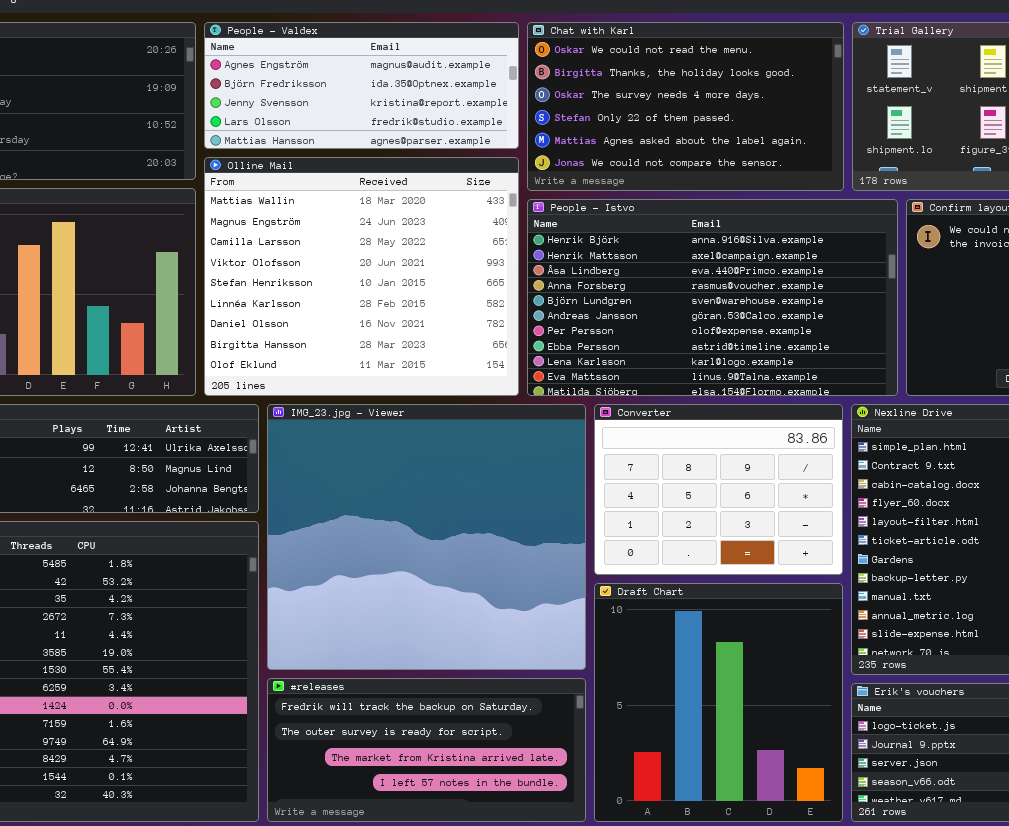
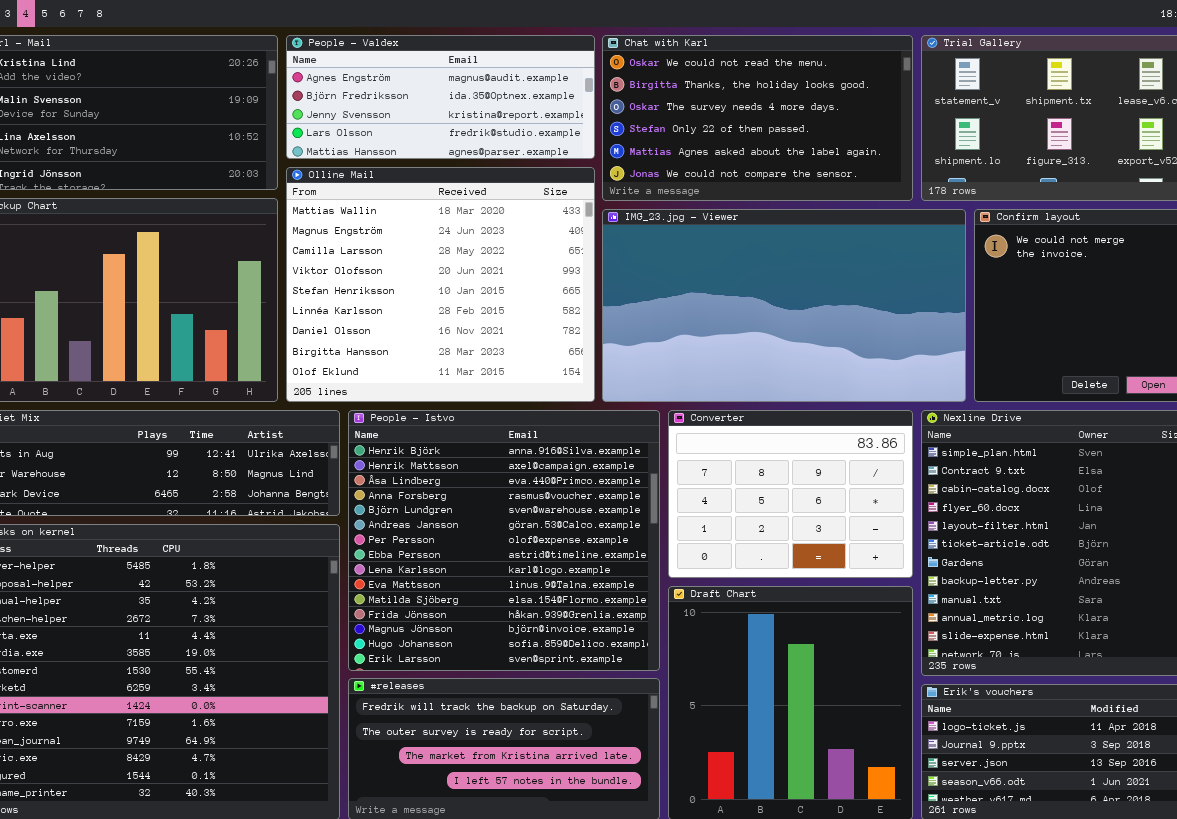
People - Istvo: [527,199,898,396] -> [348,410,660,671], moved, resized
IMG_23.jpg - Viewer: [267,404,586,670] -> [602,209,966,402], moved, resized

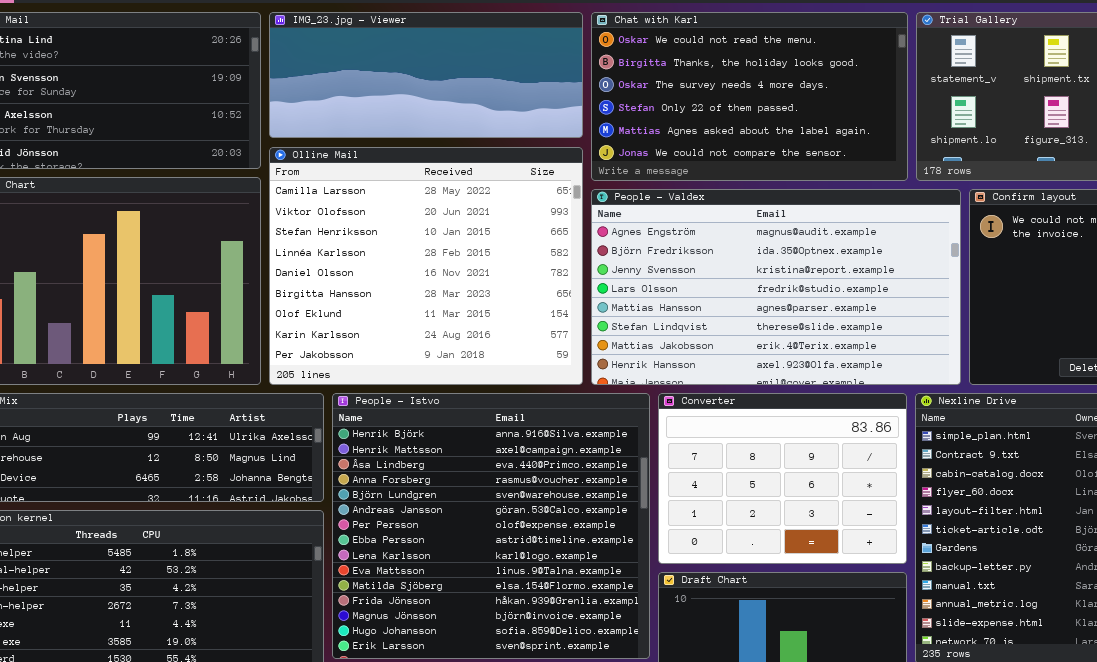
People - Valdex: [286,35,595,159] -> [591,189,961,385], moved, resized
Olline Mail: [286,167,595,402] -> [269,147,583,385], scrolled down 2 rows
IMG_23.jpg - Viewer: [602,209,966,402] -> [269,12,583,138], moved, resized

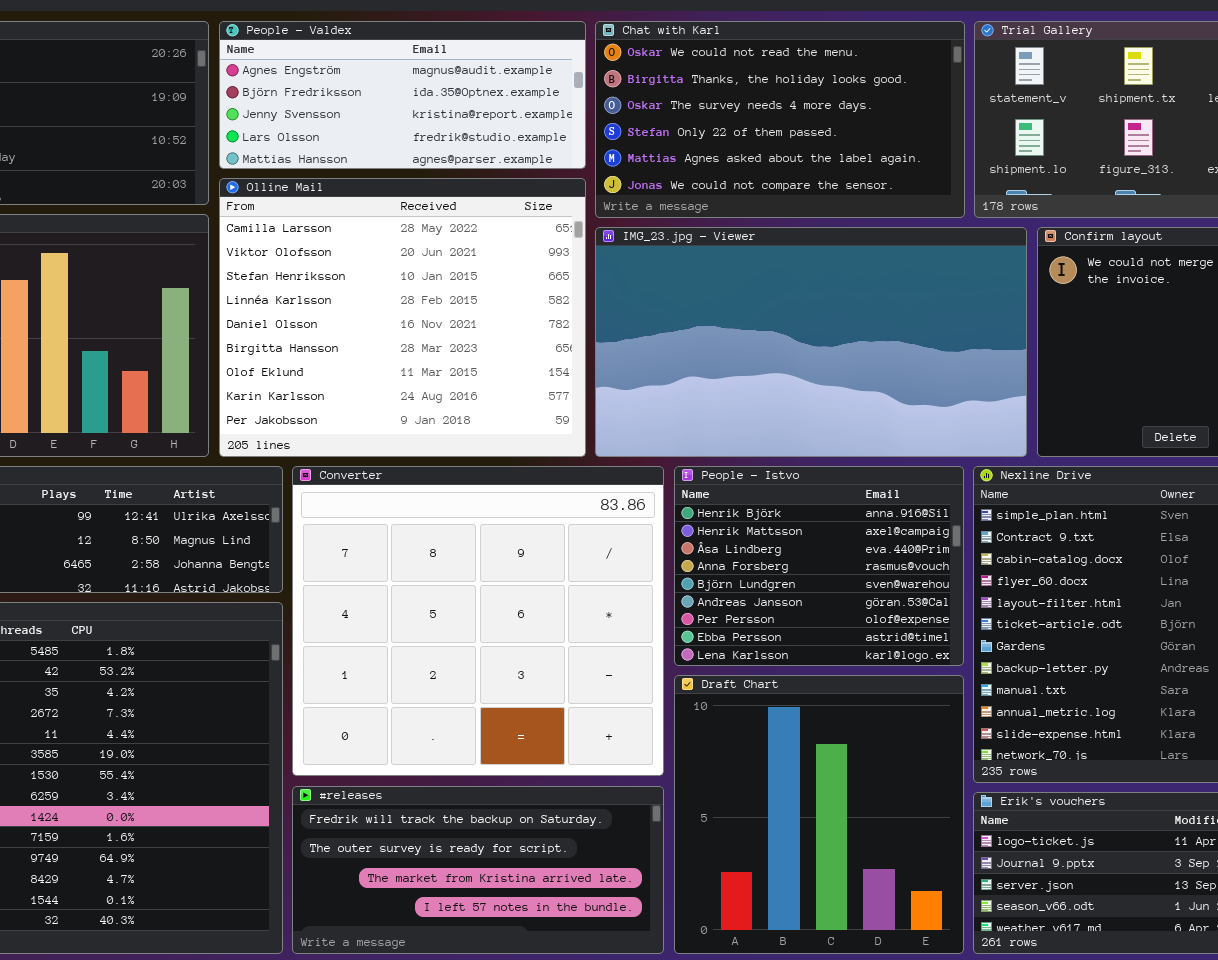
IMG_23.jpg - Viewer: [269,12,583,138] -> [595,227,1027,457], moved, resized
People - Valdex: [591,189,961,385] -> [219,21,586,169], moved, resized
People - Istvo: [332,393,650,659] -> [674,466,964,666], moved, resized
Converter: [658,393,907,564] -> [292,466,664,776], moved, resized

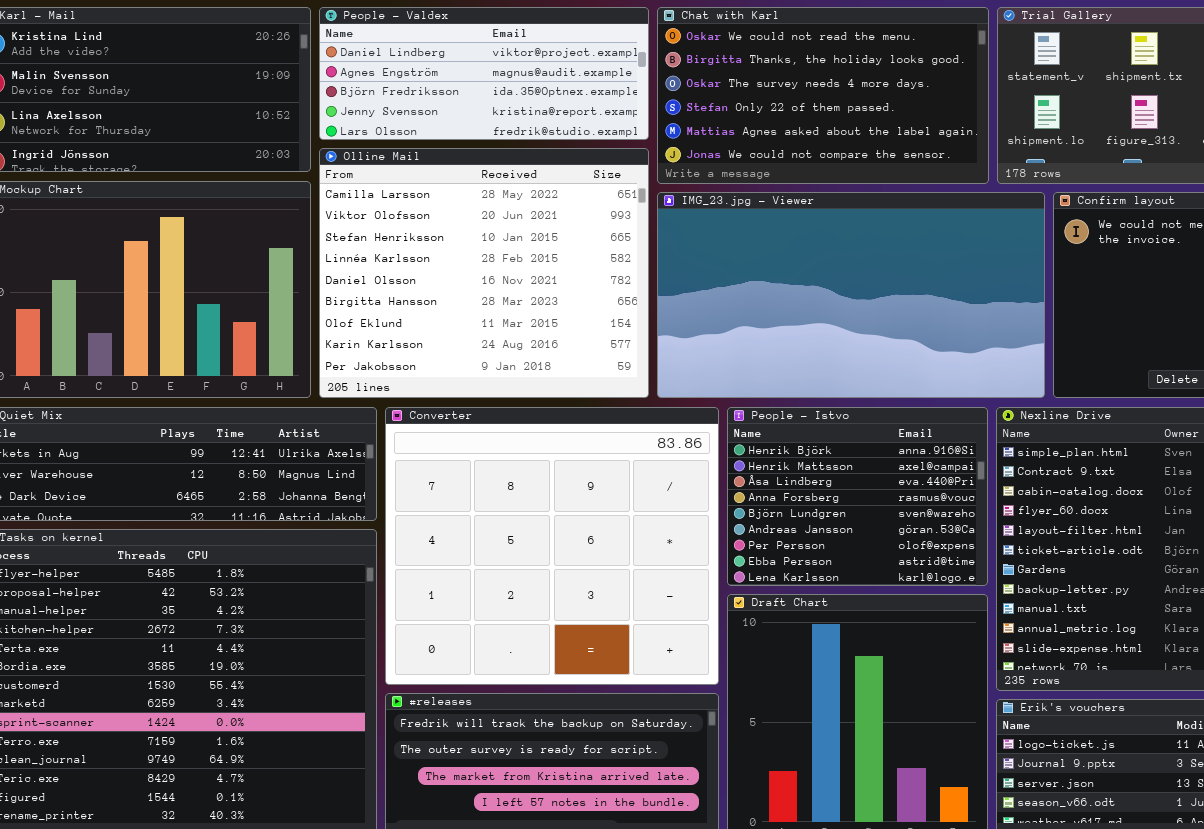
People - Valdex: [219,21,586,169] -> [319,7,649,140], scrolled up 1 row

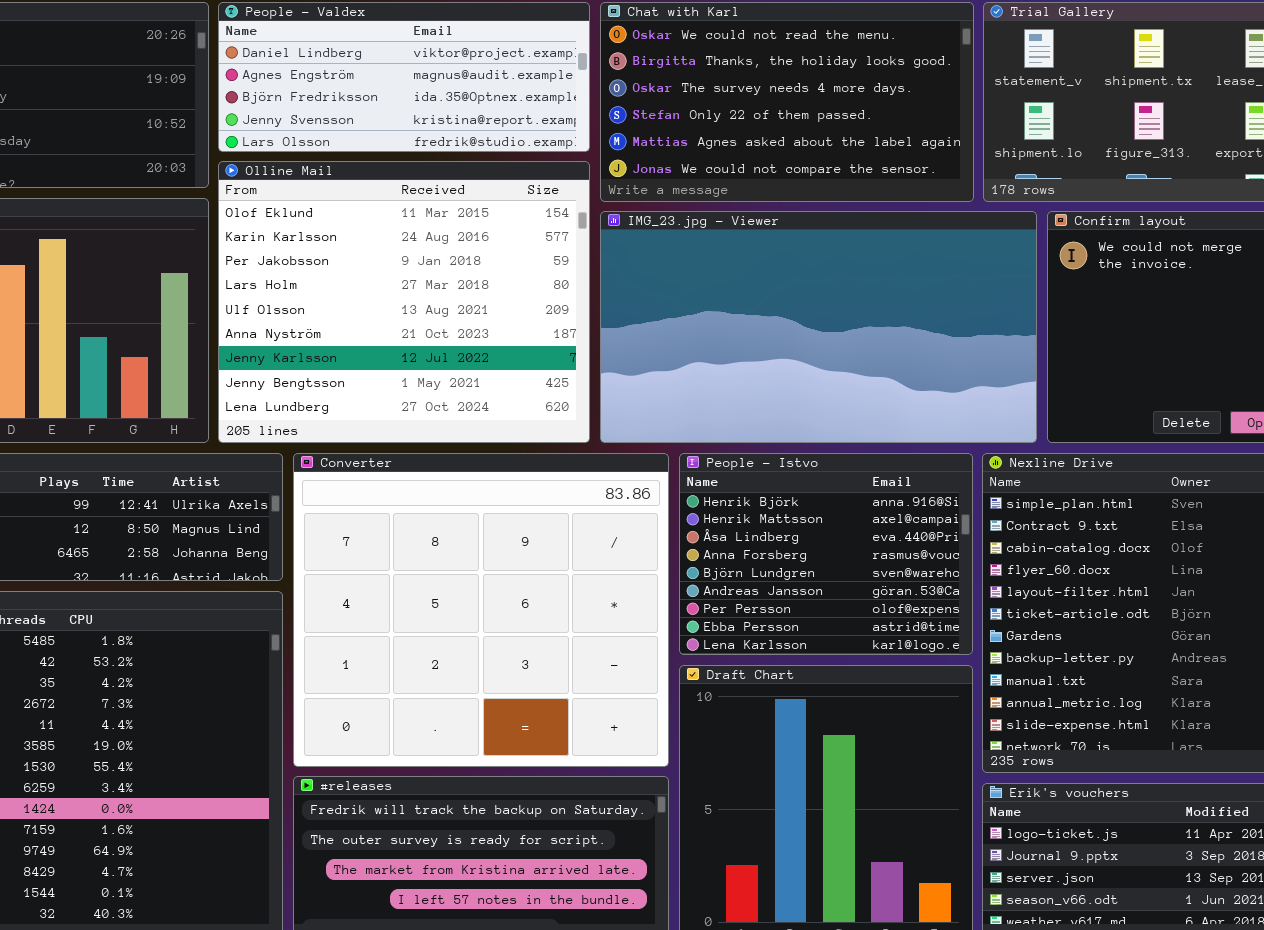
Olline Mail: [319,148,649,398] -> [218,161,590,443], scrolled down 6 rows

